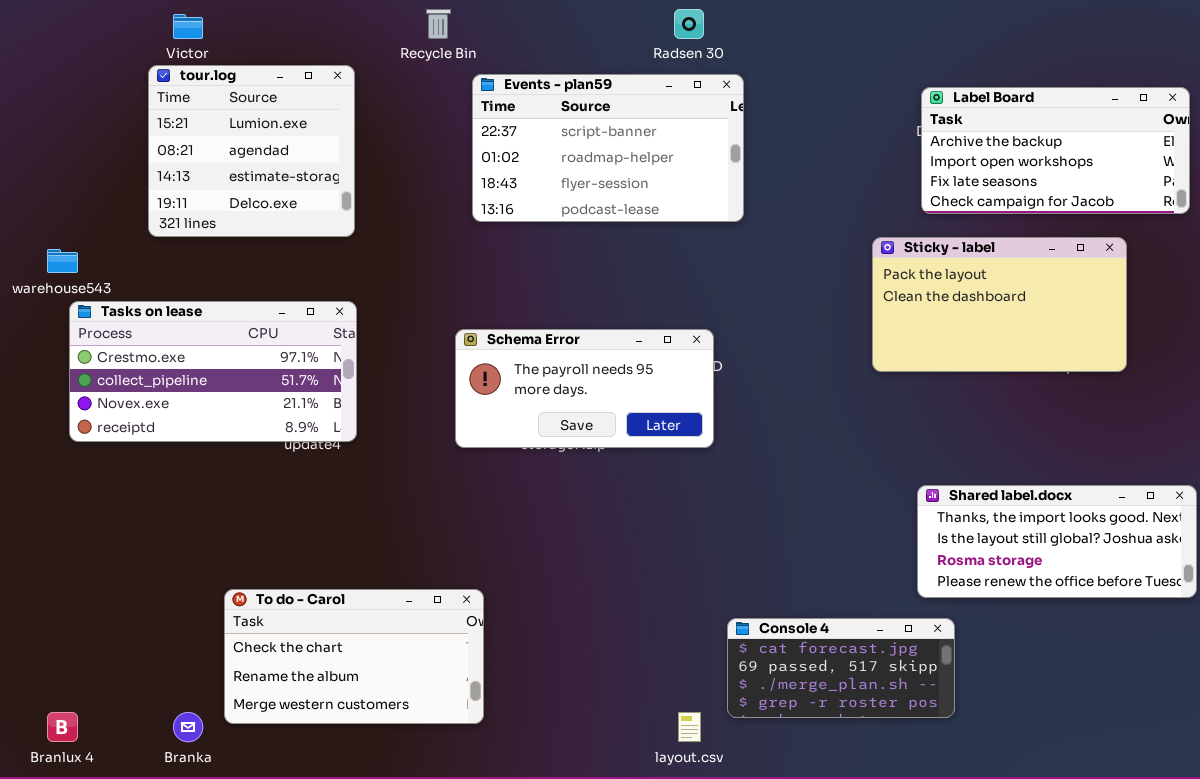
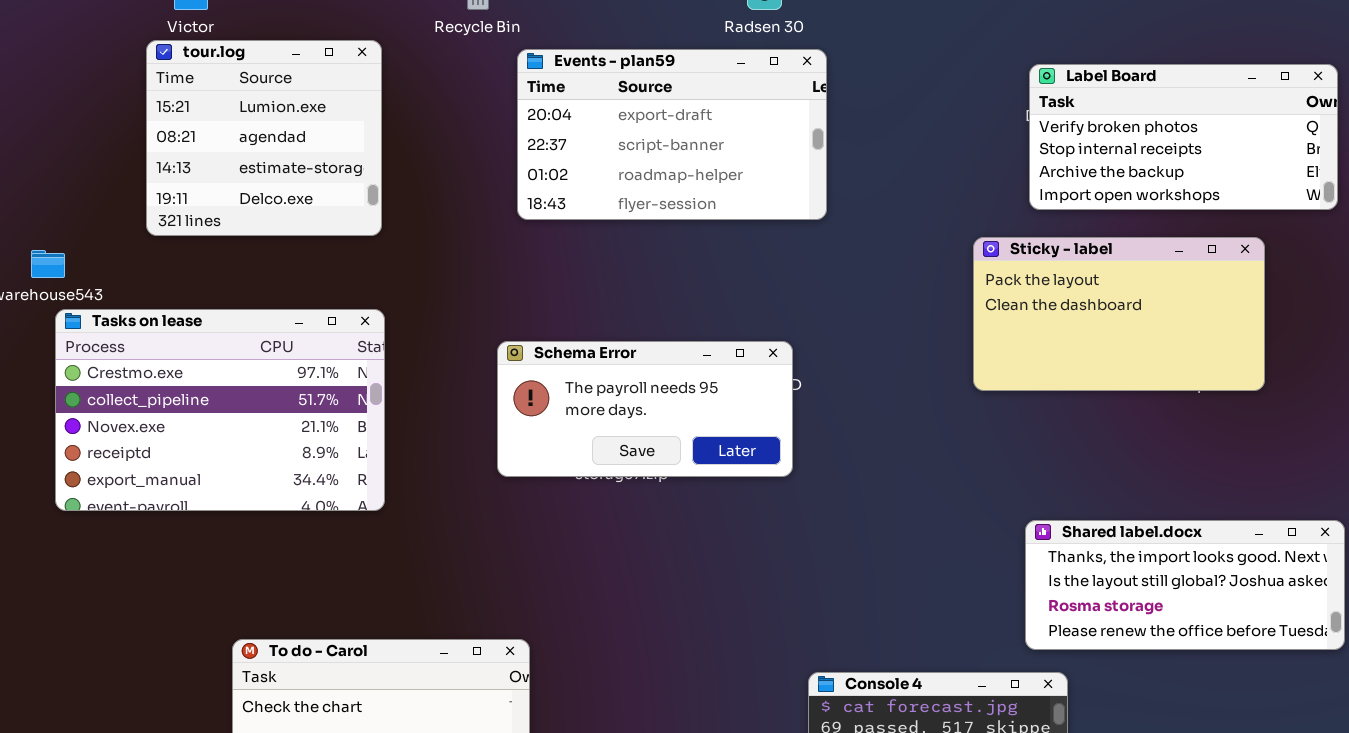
Events - plan59: [472,74,744,222] -> [517,49,827,220], scrolled up 1 row
Label Board: [921,87,1190,214] -> [1029,64,1338,210], scrolled up 2 rows
Tasks on lease: [69,301,357,442] -> [55,309,385,511], resized

